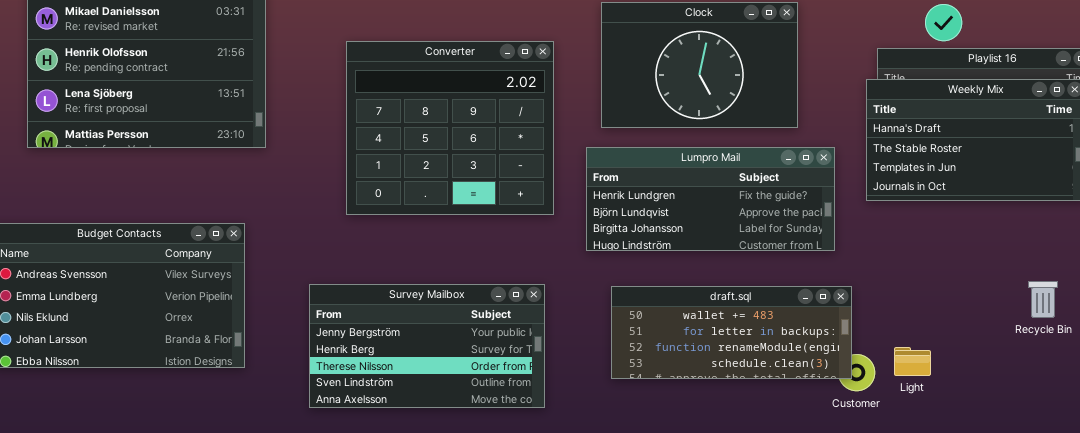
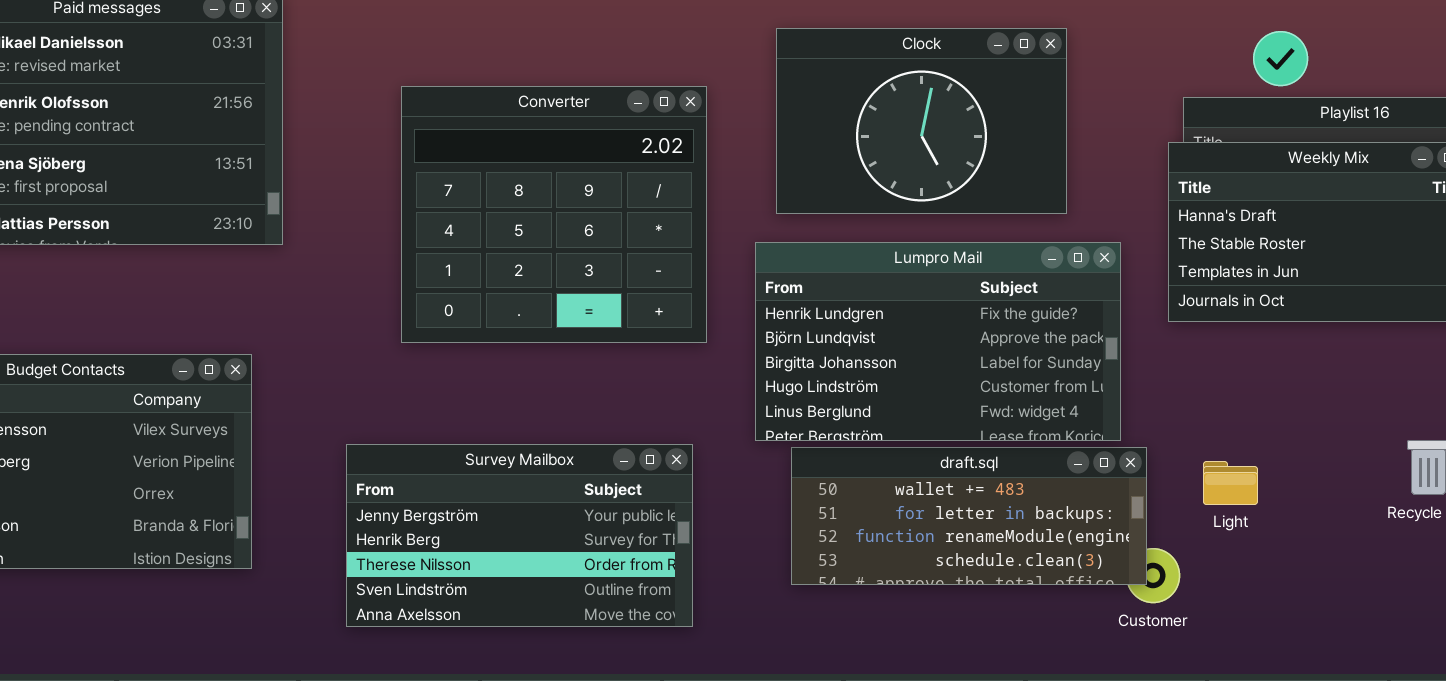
Lumpro Mail: [586,147,835,251] -> [755,242,1121,441], resized
Light: [894,347,931,376] -> [1203,461,1258,505], moved

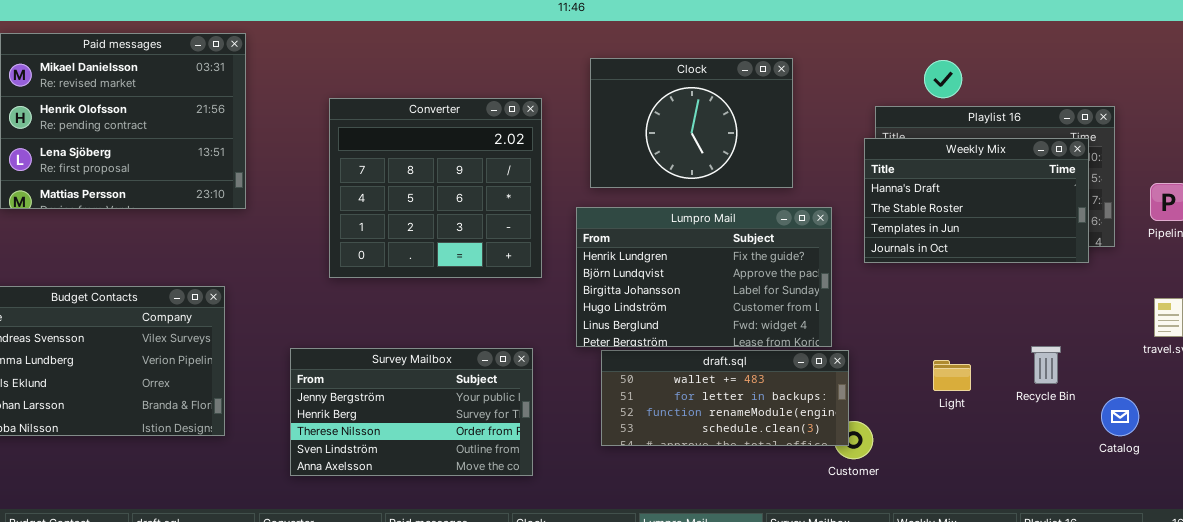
Light: [1203,461,1258,505] -> [933,360,971,391], moved

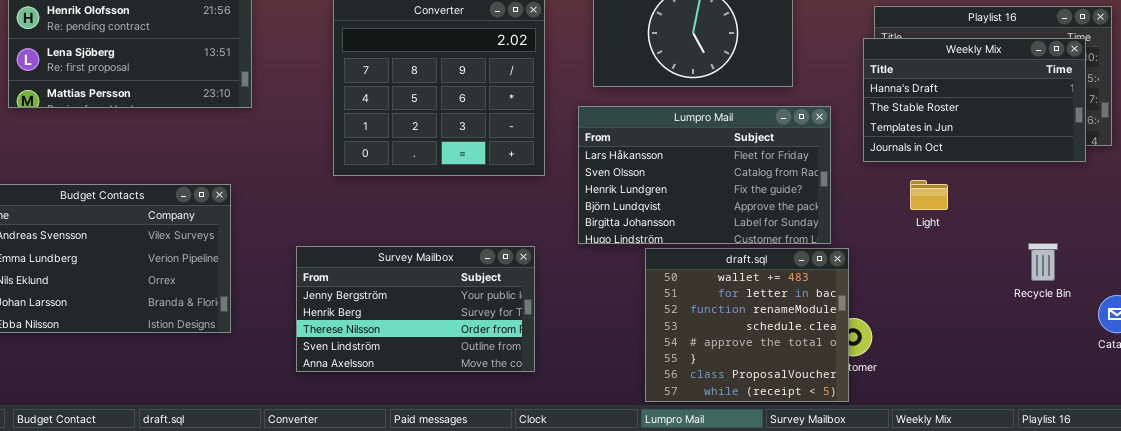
Lumpro Mail: [576,207,832,347] -> [578,106,831,244], scrolled up 2 rows
draft.sql: [601,350,849,446] -> [645,248,849,402], resized
Light: [933,360,971,391] -> [910,180,948,210], moved

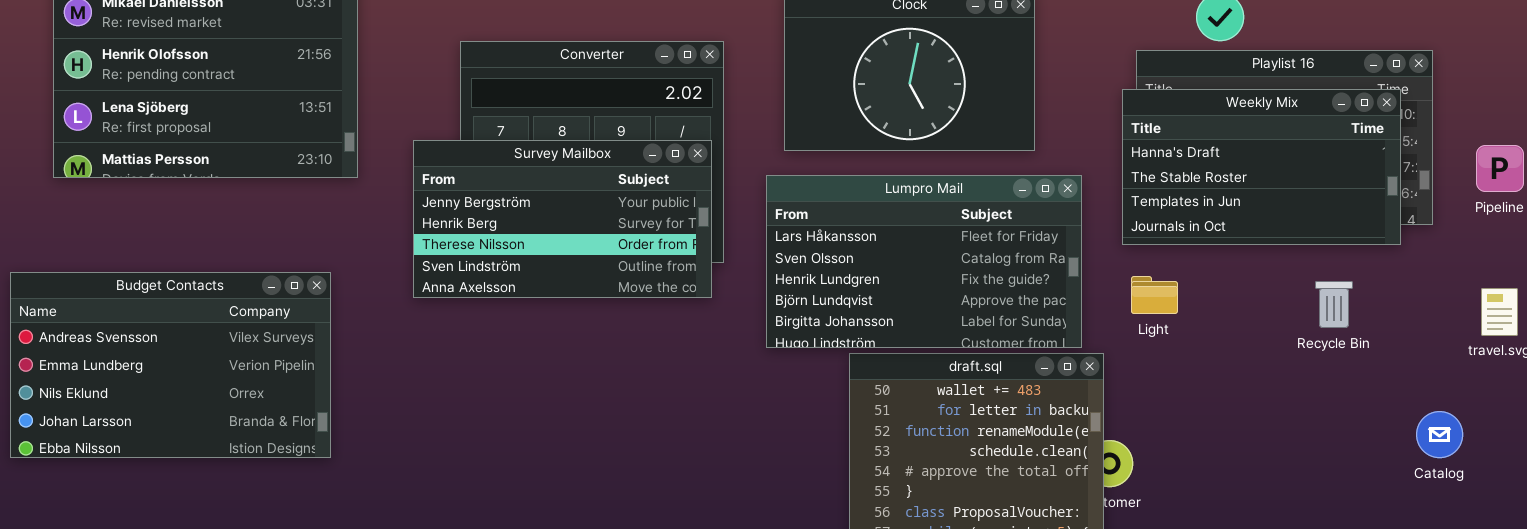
Light: [910,180,948,210] -> [1131,276,1178,314], moved
Recycle Bin: [1028,243,1058,281] -> [1315,281,1353,328], moved
Survey Mailbox: [296,246,535,372] -> [413,140,712,298], moved

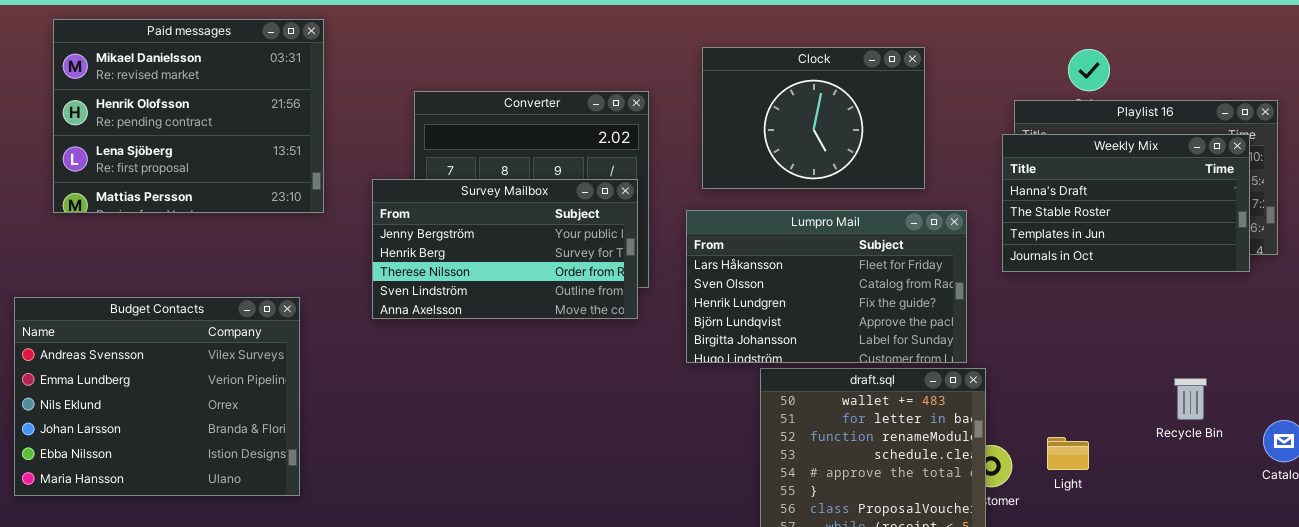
Budget Contacts: [10,272,331,458] -> [14,297,300,496], resized
Light: [1131,276,1178,314] -> [1047,437,1089,470], moved
Recycle Bin: [1315,281,1353,328] -> [1174,378,1207,420], moved

